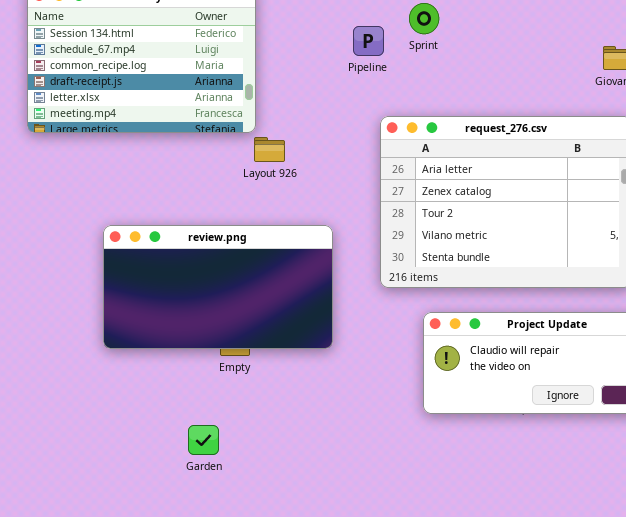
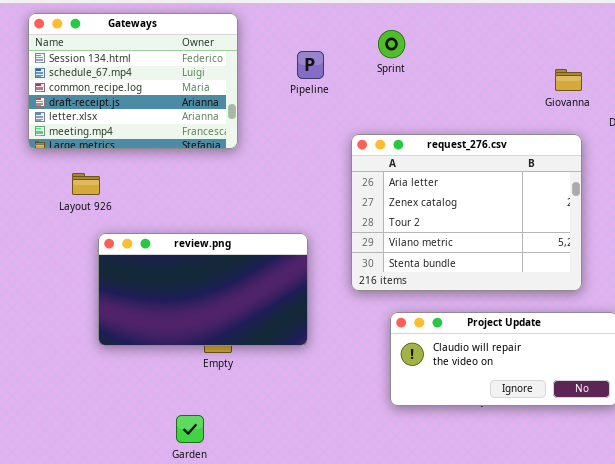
Pipeline: [353,26,384,56] -> [297,51,324,79], moved
Layout 926: [254,137,285,162] -> [72,173,100,195], moved

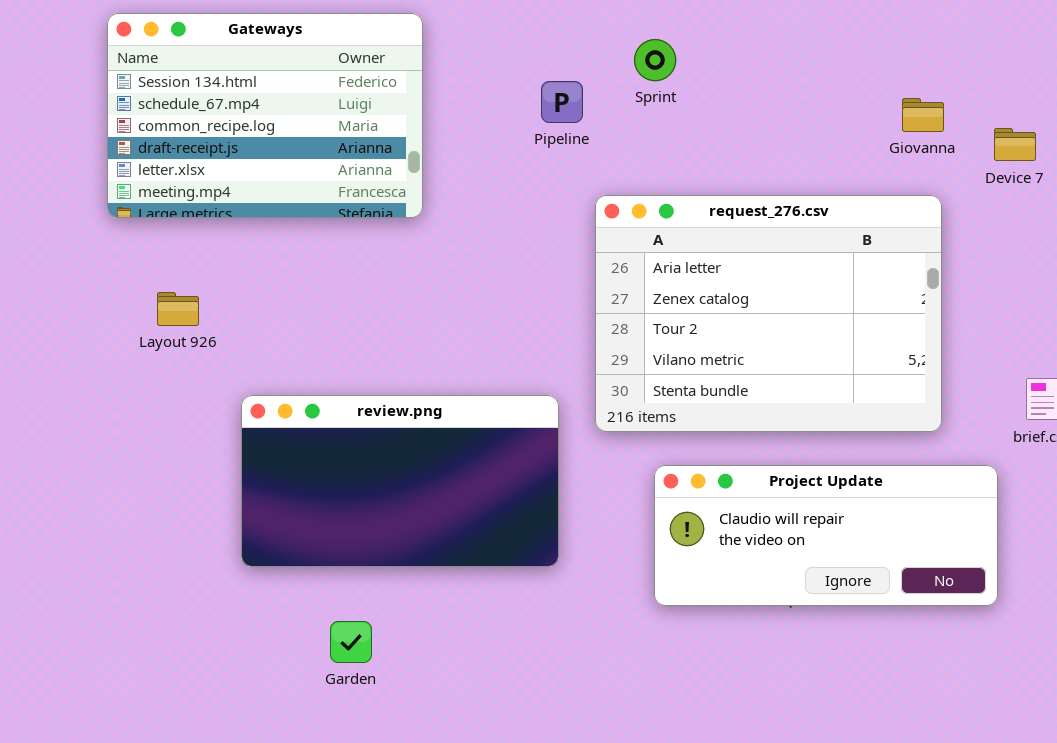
Pipeline: [297,51,324,79] -> [541,81,583,123], moved
Layout 926: [72,173,100,195] -> [157,292,199,326], moved
review.png: [98,233,308,346] -> [241,395,559,567], moved

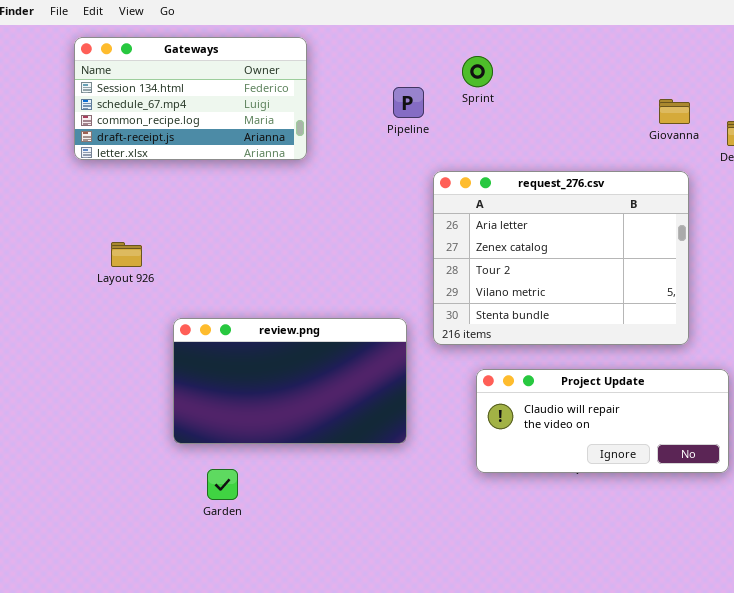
Gateways: [107,13,423,218] -> [74,37,307,160], resized
Garden: [330,621,372,663] -> [207,469,238,500], moved

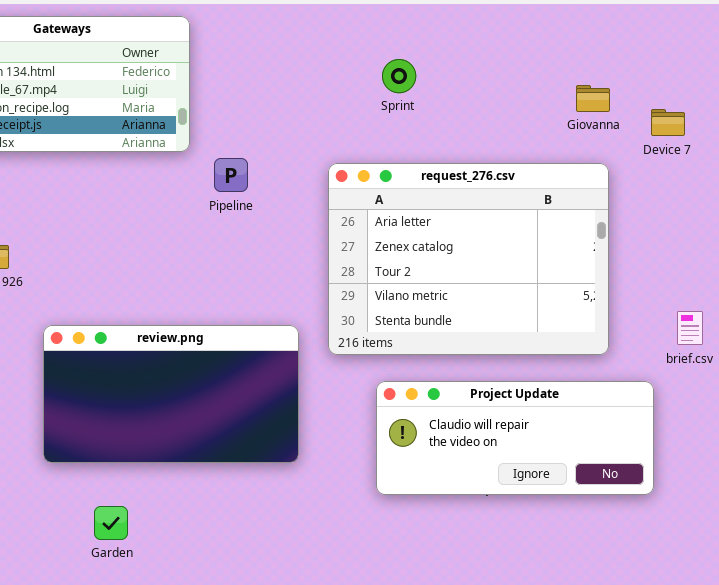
Sprint: [462,56,493,87] -> [382,59,416,93], moved
Pipeline: [393,87,424,118] -> [214,158,248,192], moved
Garden: [207,469,238,500] -> [94,506,128,540], moved

